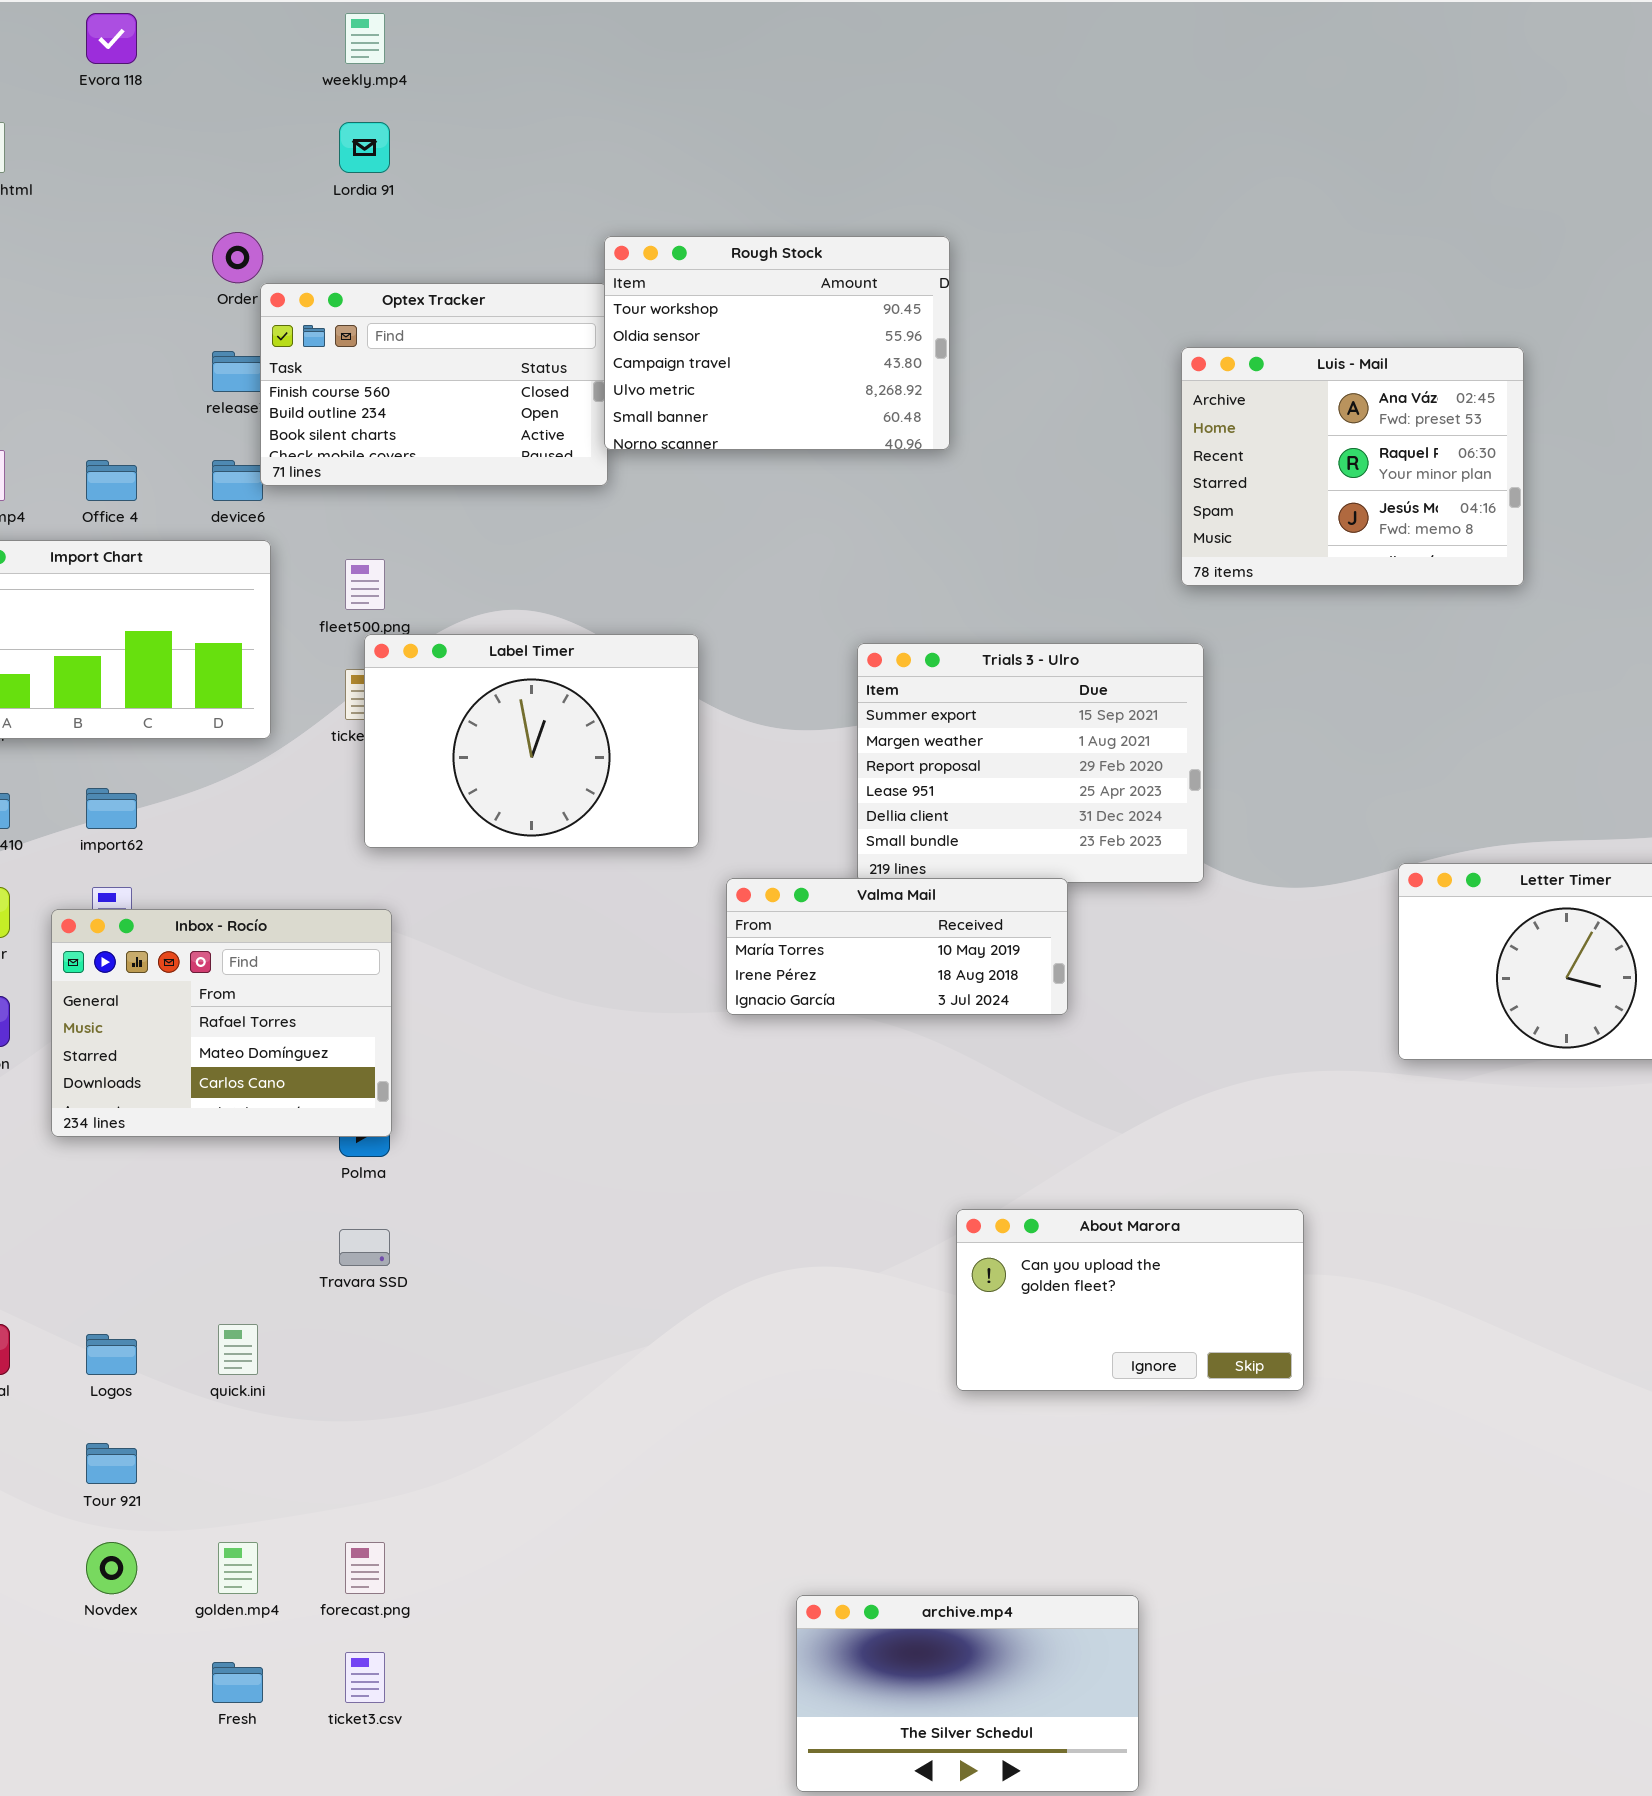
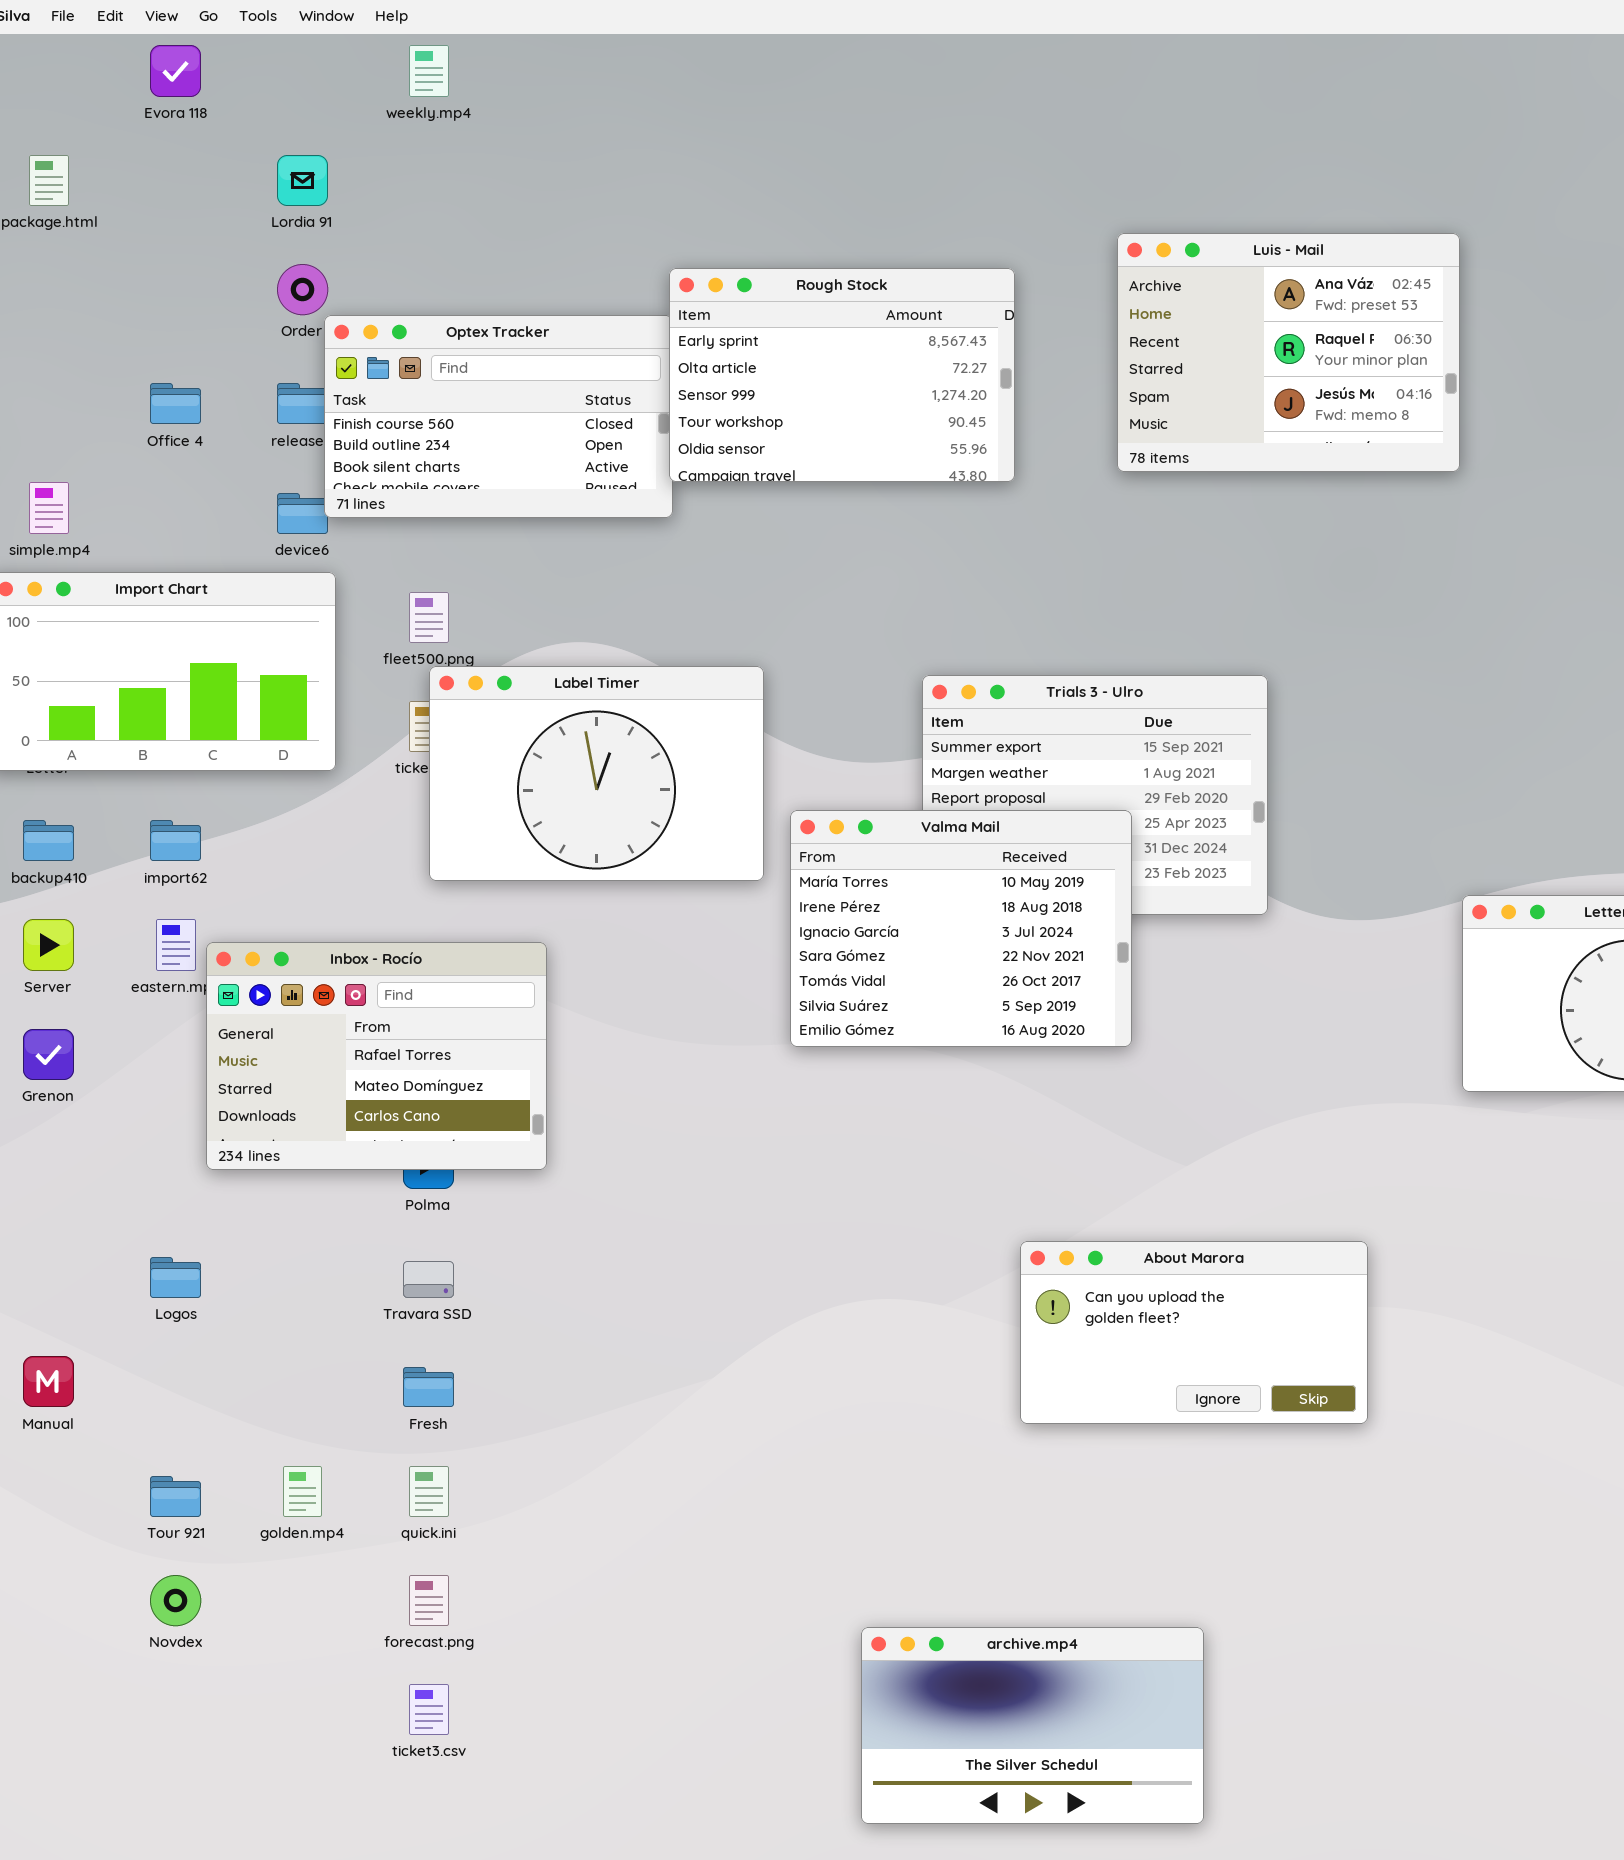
Lordia 91: [339,122,390,173] -> [277,155,328,206], moved
Rough Stock: [604,236,950,450] -> [669,268,1015,482], scrolled up 3 rows
Luis - Mail: [1181,347,1524,586] -> [1117,233,1460,472], moved
Office 4: [86,460,137,501] -> [150,383,201,424], moved
Valma Mail: [726,878,1068,1015] -> [790,810,1132,1047], resized
Inbox - Rocío: [51,909,392,1137] -> [206,942,547,1170], moved
quick.ini: [218,1324,258,1375] -> [409,1466,449,1517], moved
Logos: [86,1334,137,1375] -> [150,1257,201,1298], moved
golden.mp4: [218,1542,258,1594] -> [283,1466,322,1517], moved
Fresh: [212,1662,263,1703] -> [403,1367,454,1407], moved

